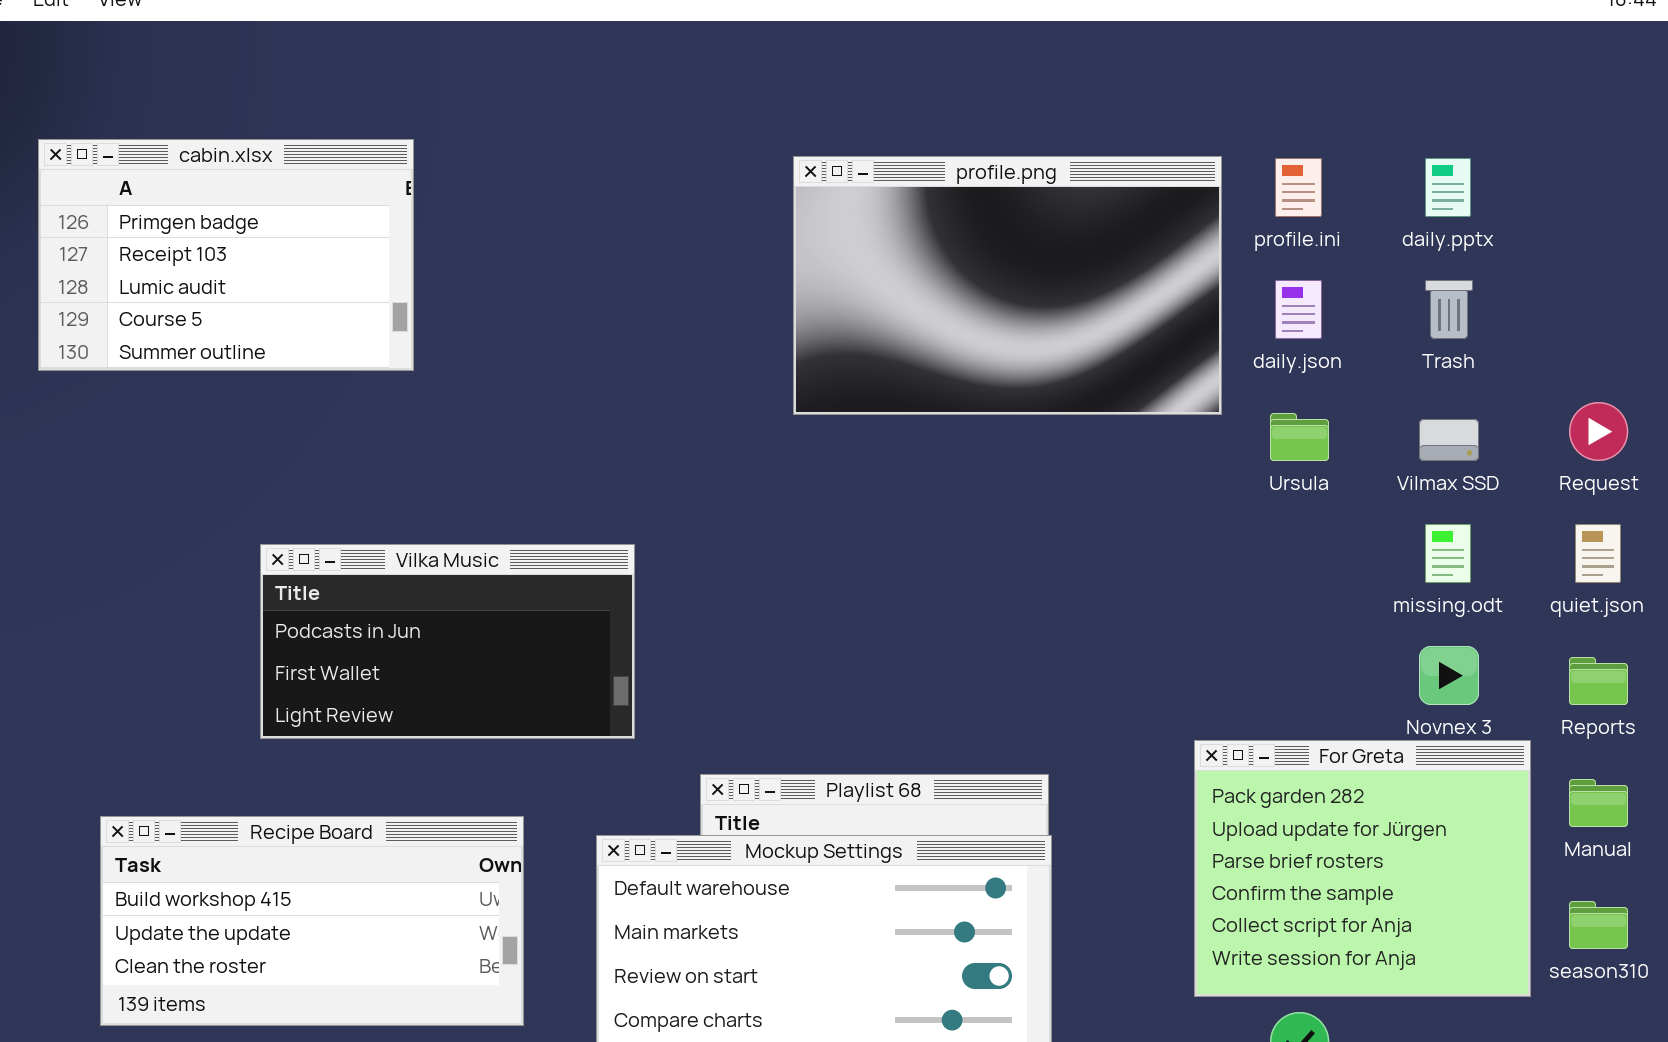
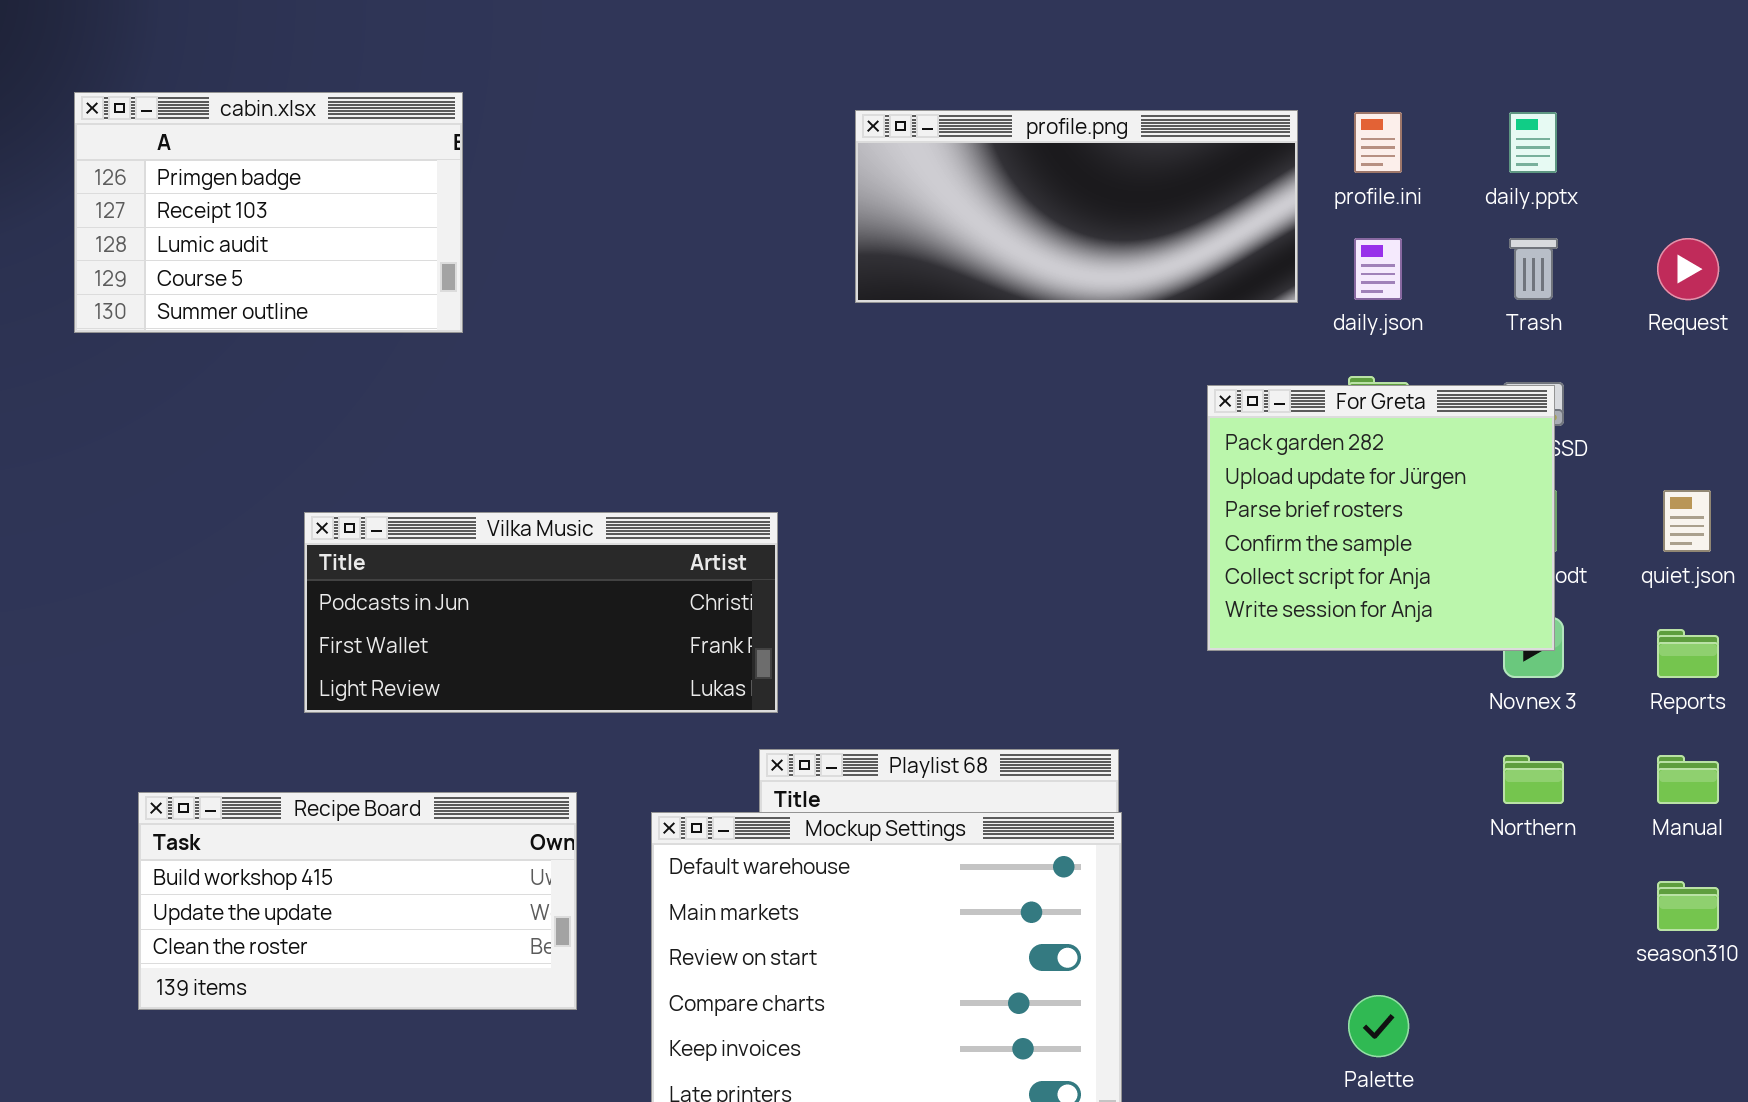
profile.png: [793,156,1222,415] -> [855,110,1298,303], resized
Request: [1569,402,1628,461] -> [1657,238,1719,300], moved
Vilka Music: [260,544,635,739] -> [304,512,778,713], resized
For Greta: [1194,740,1531,997] -> [1207,385,1555,651], moved

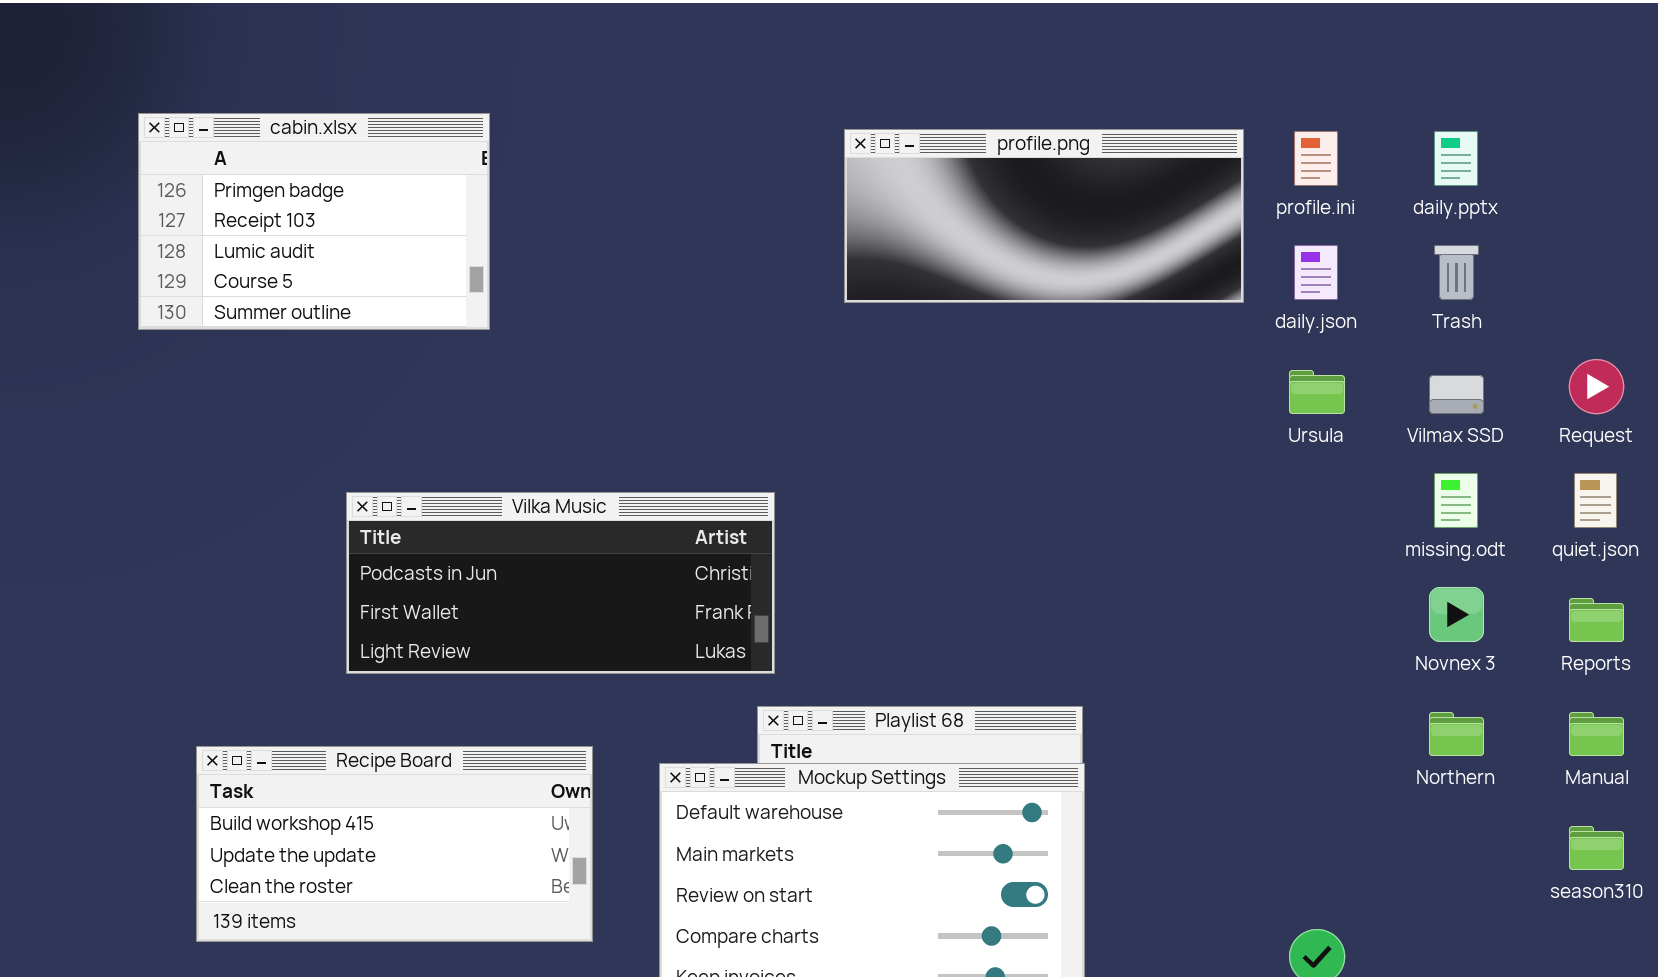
Request: [1657,238,1719,300] -> [1569,359,1624,414], moved
For Greta: [1207,385,1555,651] -> none, closed

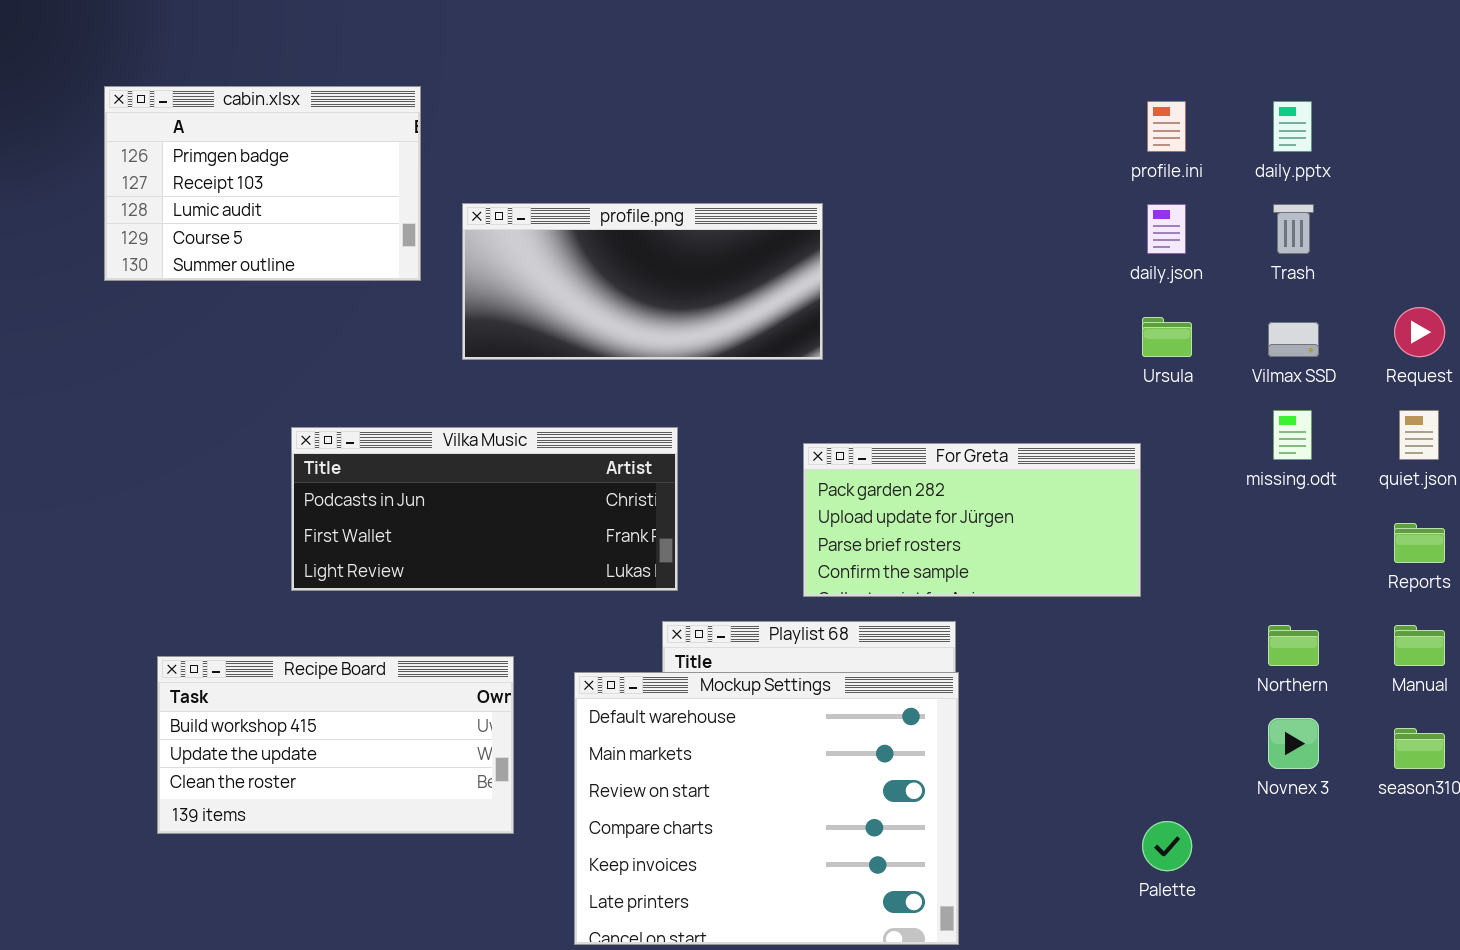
profile.png: [844,129,1244,303] -> [462,203,823,360], moved
For Greta: none -> [803,443,1141,597], opened
Novnex 3: [1429,587,1484,642] -> [1268,718,1319,769], moved

